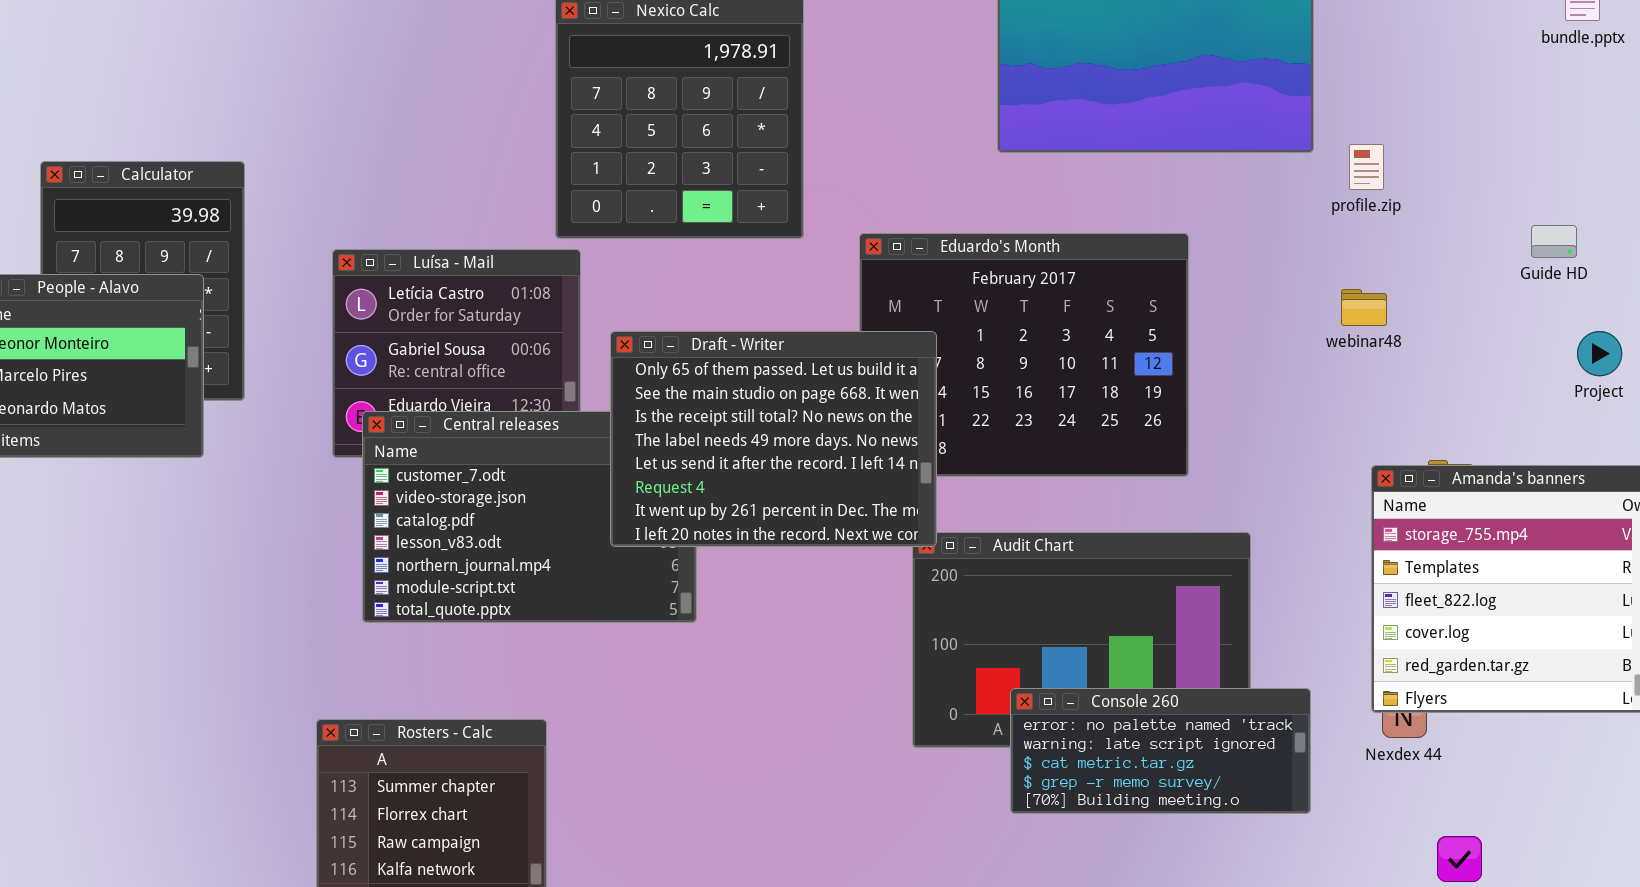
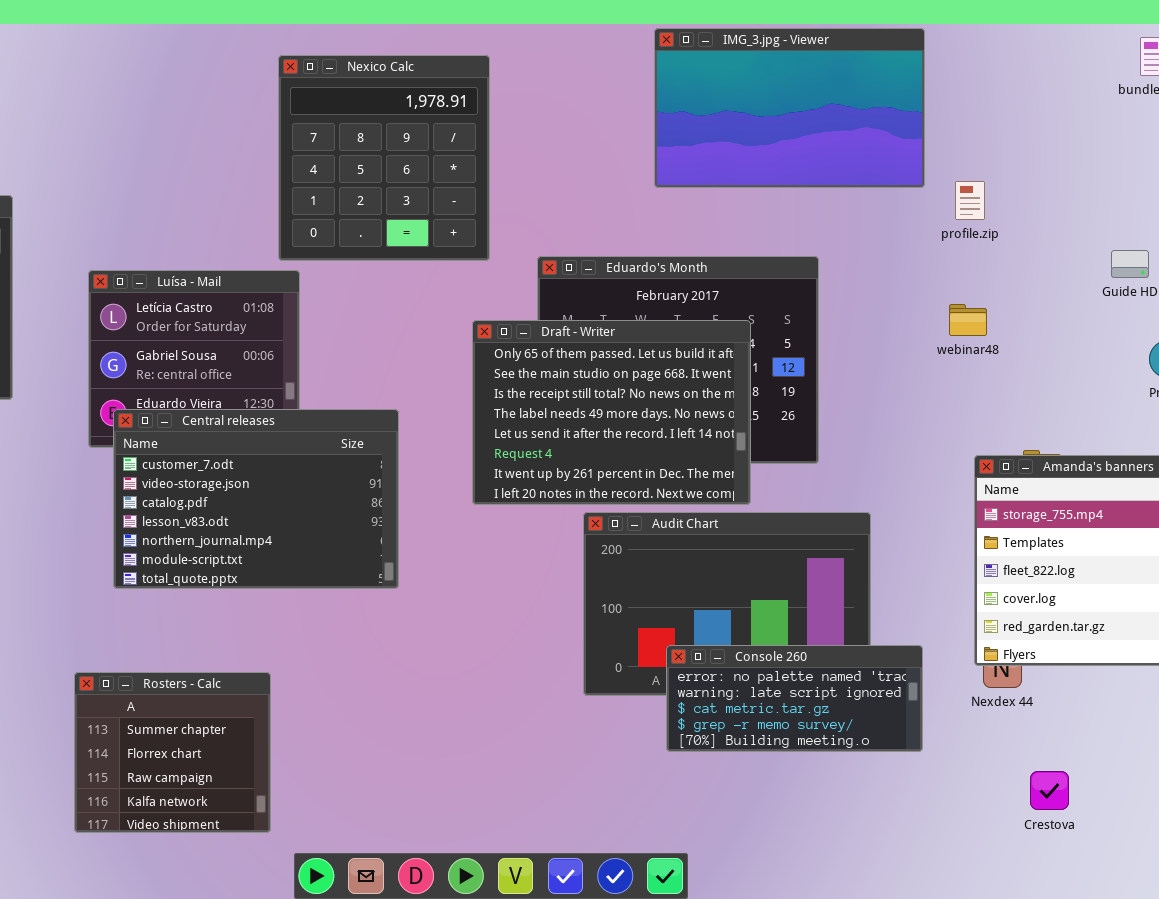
Draft - Writer: [610,331,937,547] -> [472,320,751,505], moved

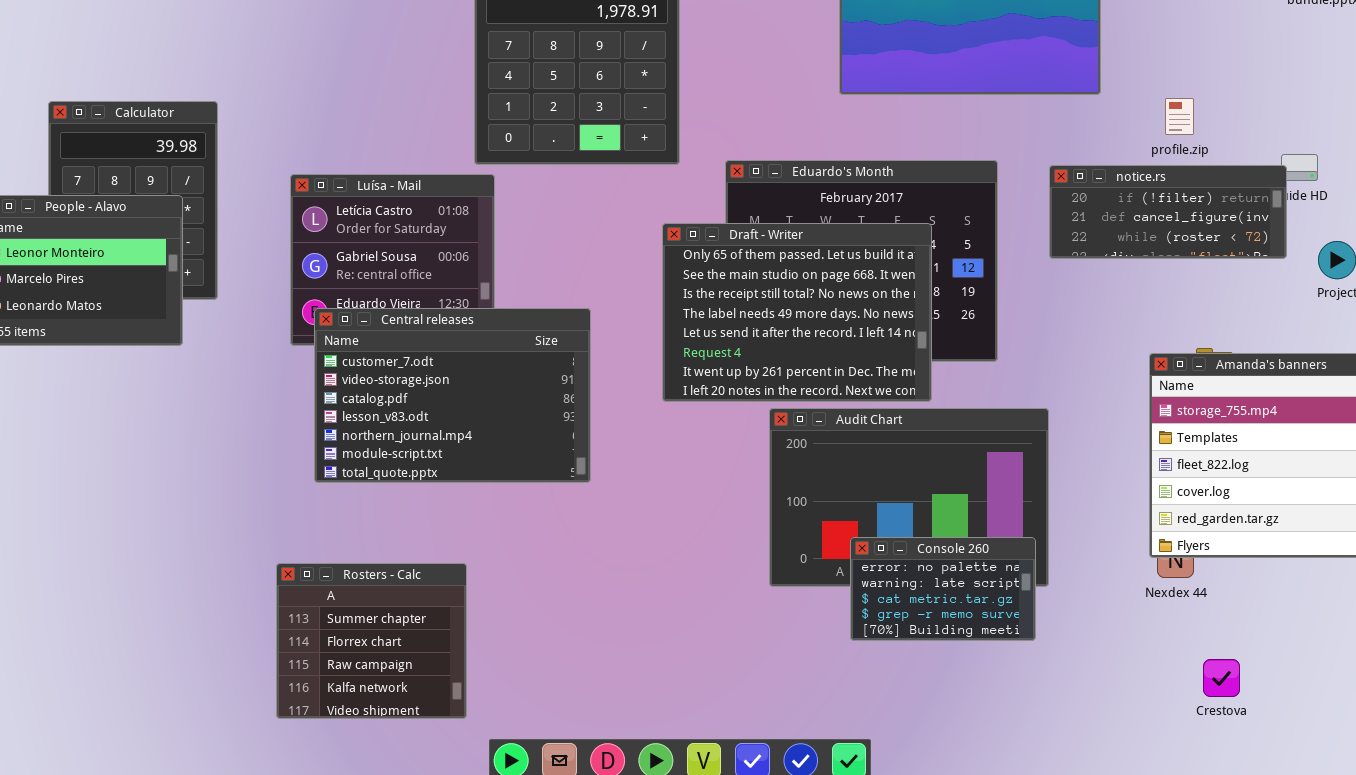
profile.zip: [955,181,985,220] -> [1165,98,1194,135], moved
notice.rs: none -> [1049,165,1287,259], opened
Console 260: [666,645,923,752] -> [850,537,1036,641], resized

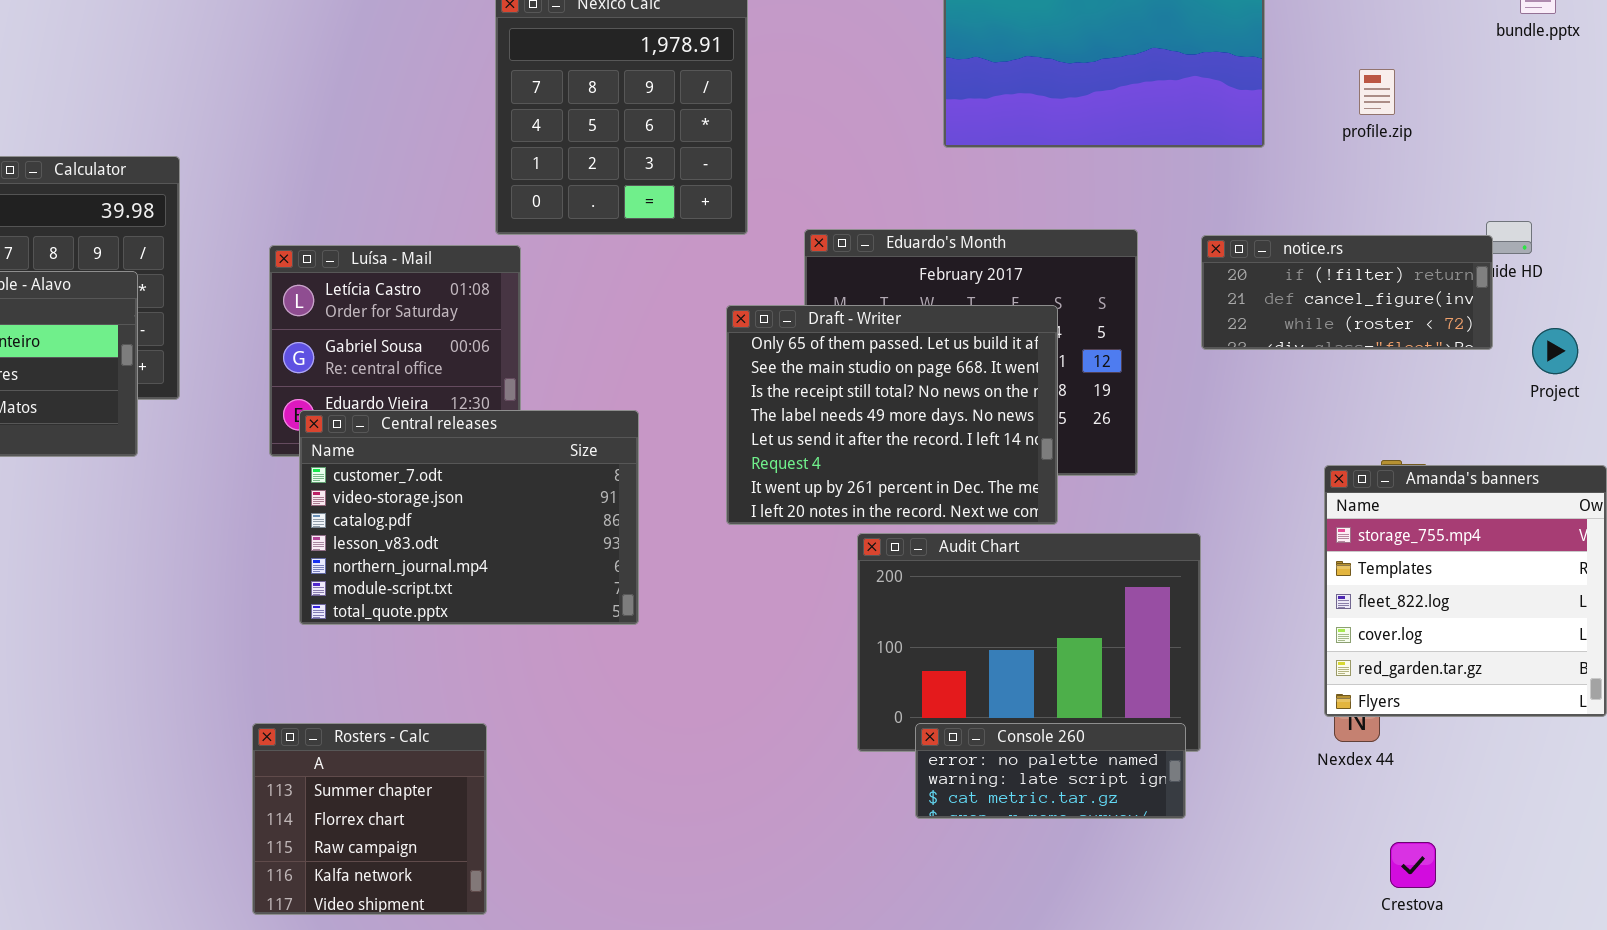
profile.zip: [1165,98,1194,135] -> [1359,69,1395,115], moved
Console 260: [850,537,1036,641] -> [915,723,1186,819], resized

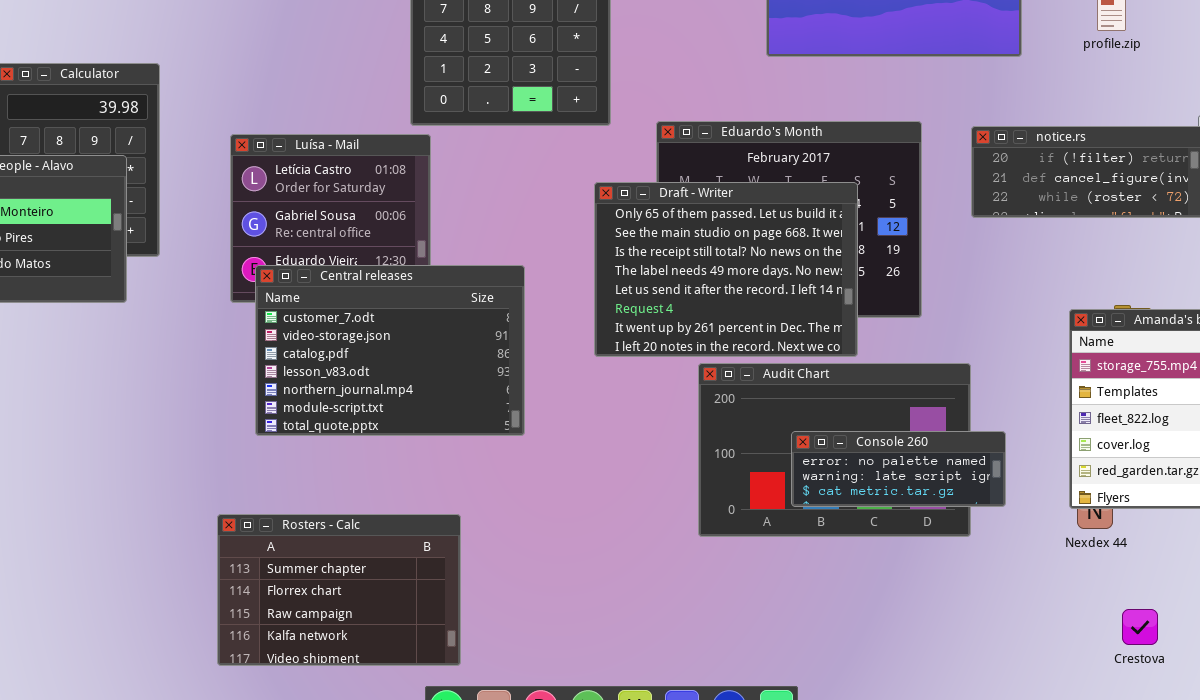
Rosters - Calc: [252,723,487,915] -> [217,514,461,666], resized
Console 260: [915,723,1186,819] -> [791,431,1006,507], moved

